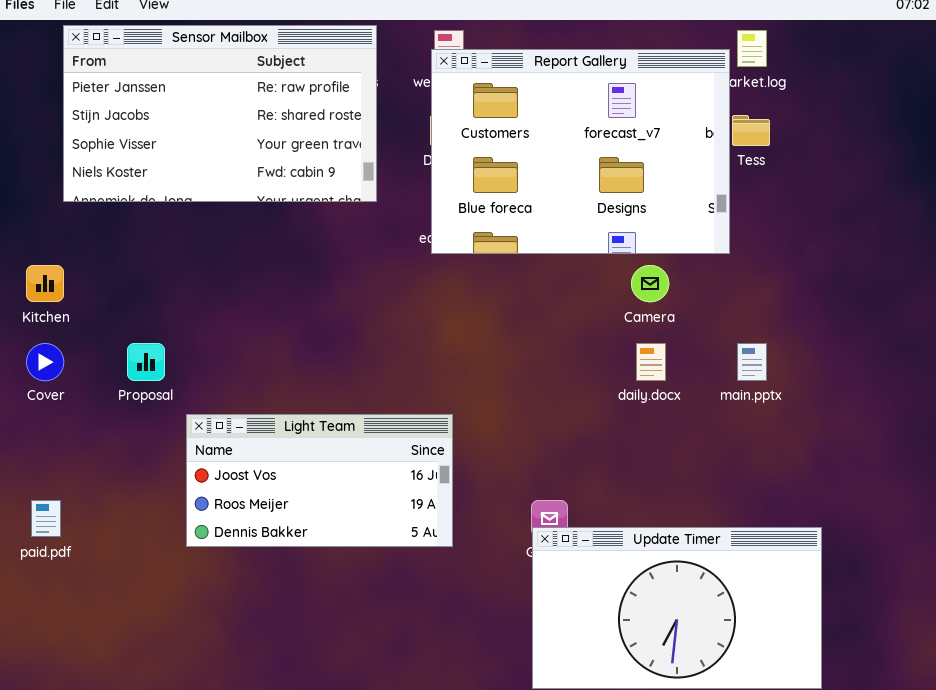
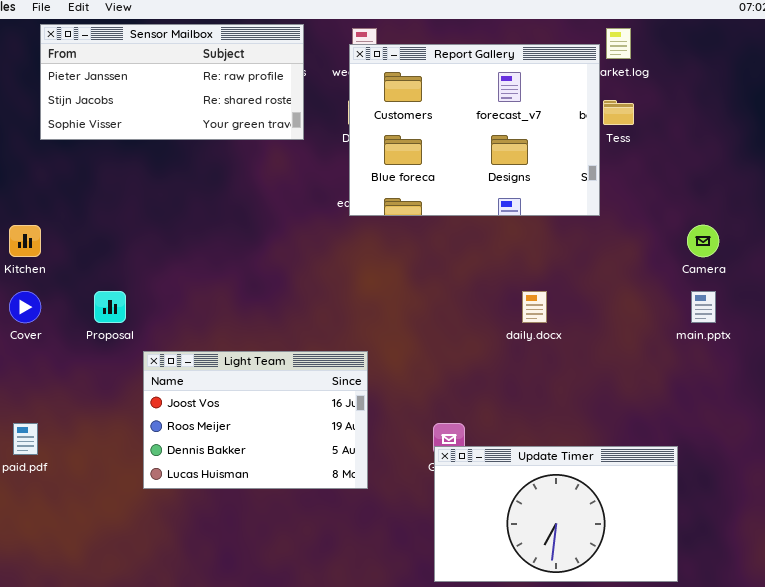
Sensor Mailbox: [63,25,377,202] -> [40,24,304,140], resized
Camera: [631,265,669,302] -> [687,225,719,257], moved
main.pptx: [737,343,767,381] -> [691,291,716,323], moved
Light Team: [186,414,453,547] -> [143,351,368,489], resized

